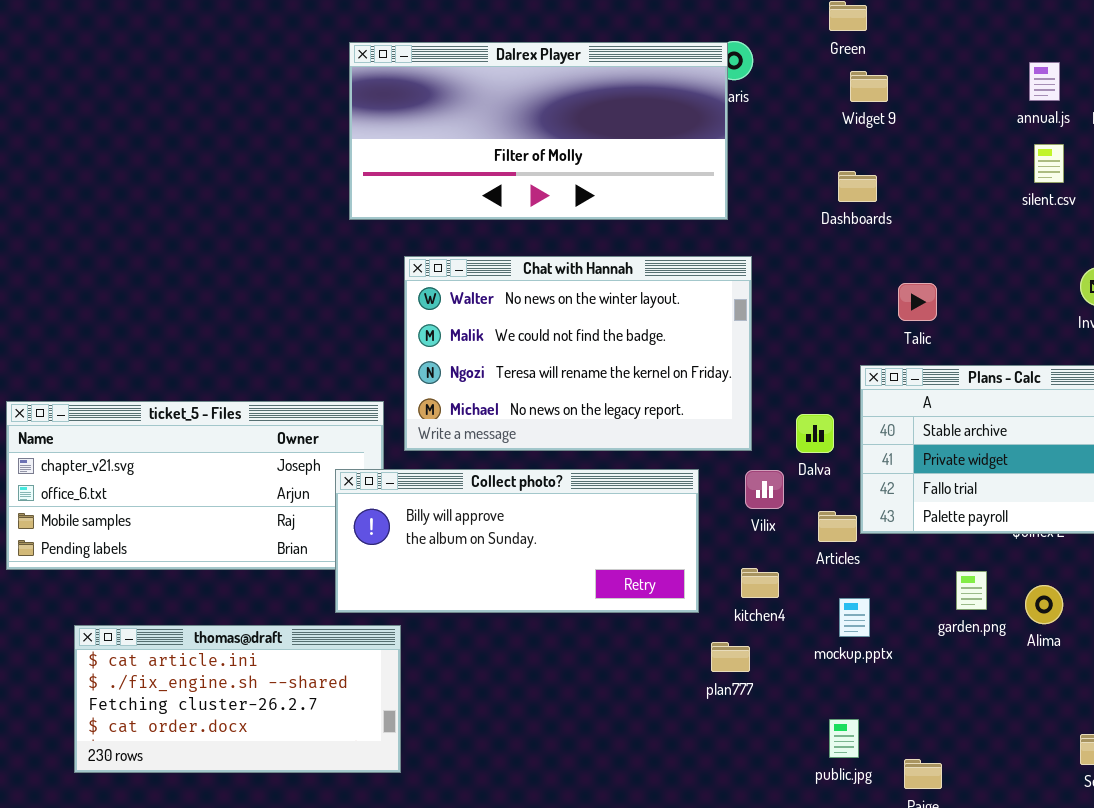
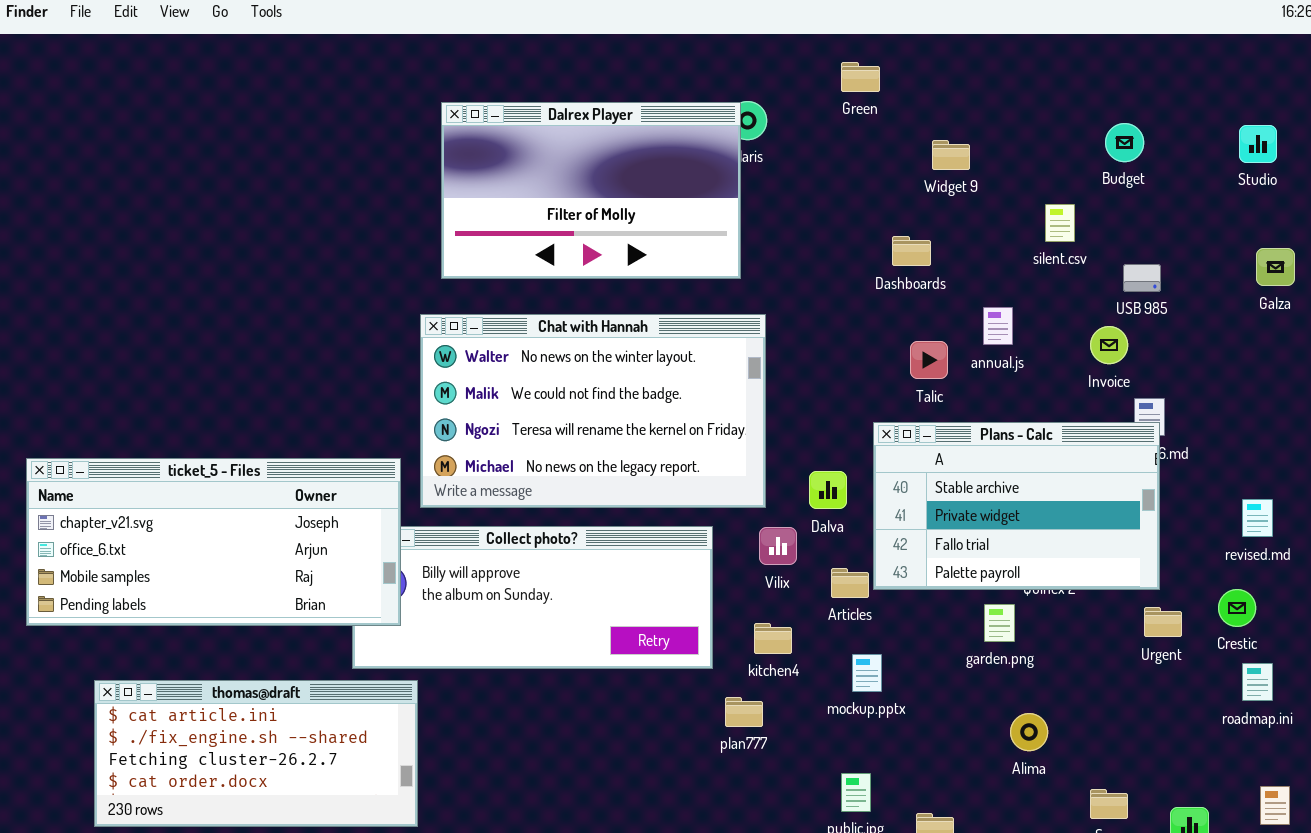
Dalrex Player: [349,42,728,220] -> [441,102,741,279], resized
annual.js: [1029,62,1060,101] -> [983,307,1013,345], moved
Widget 9: [850,71,888,102] -> [932,140,970,170], moved
Dashboards: [838,171,877,202] -> [892,236,931,266], moved
ticket_5 - Files: [6,401,384,570] -> [26,458,401,626], raised
garden.png: [956,571,987,610] -> [984,604,1015,642], moved
Alima: [1025,585,1063,624] -> [1010,713,1048,751], moved

